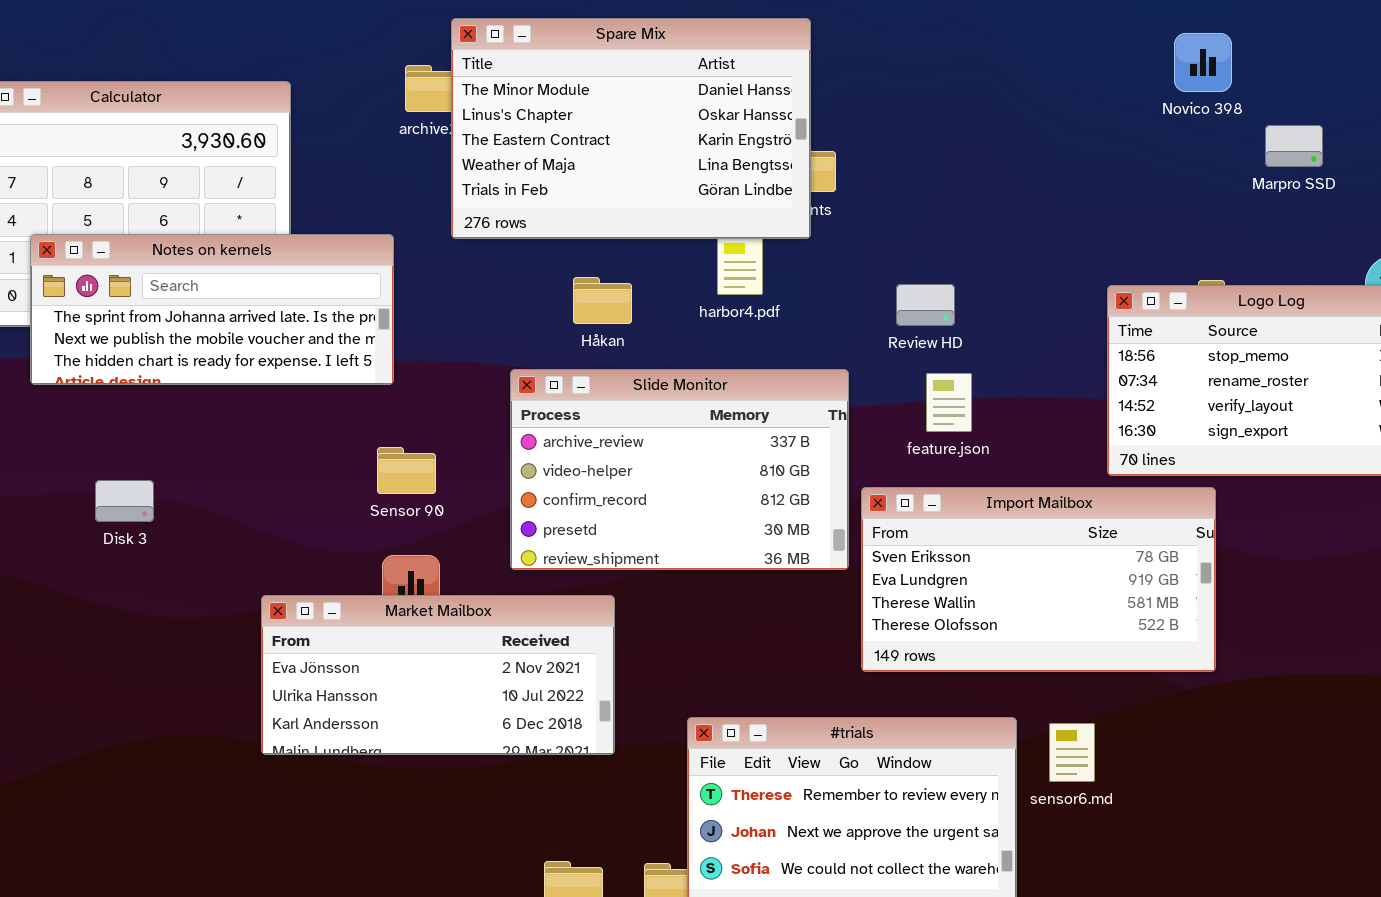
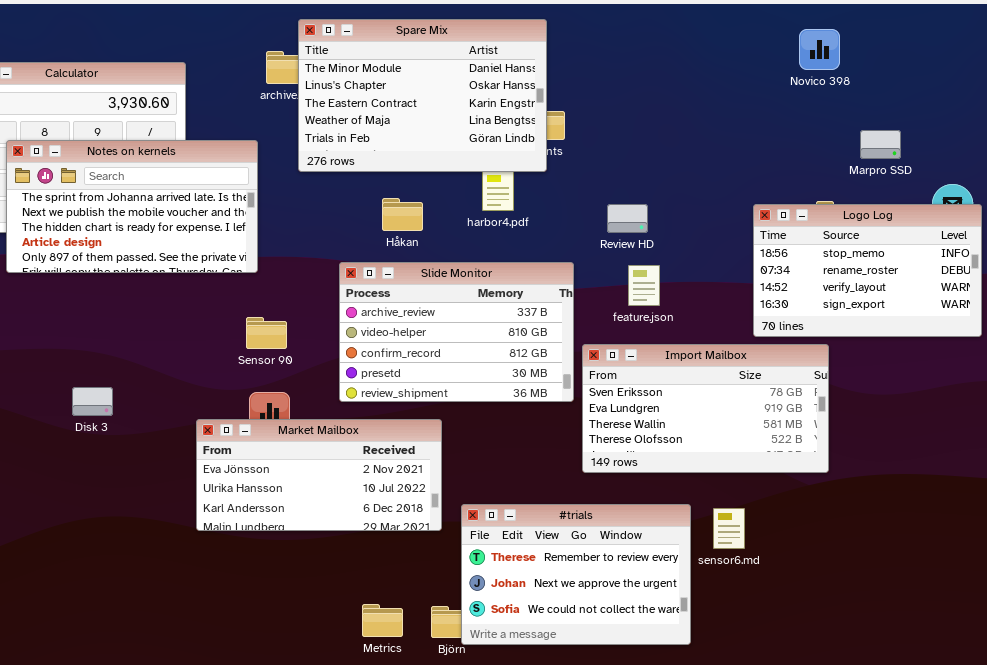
Marpro SSD: [1265,125,1323,167] -> [860,130,901,159], moved
Notes on kernels: [30,234,394,385] -> [6,140,258,273], resized
Disk 3: [95,480,154,522] -> [72,387,113,416], moved
Market Mailbox: [261,595,615,755] -> [196,419,442,531], moved

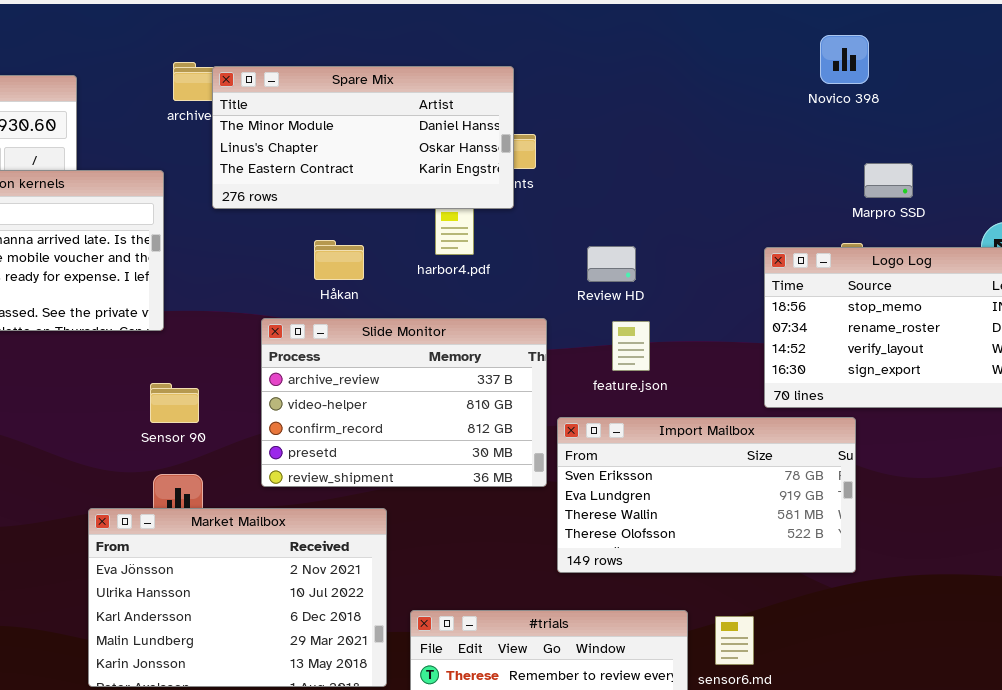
Spare Mix: [298,19,547,172] -> [212,66,514,209], resized
Marpro SSD: [860,130,901,159] -> [864,163,913,198], moved
Market Mailbox: [196,419,442,531] -> [88,508,387,687], resized

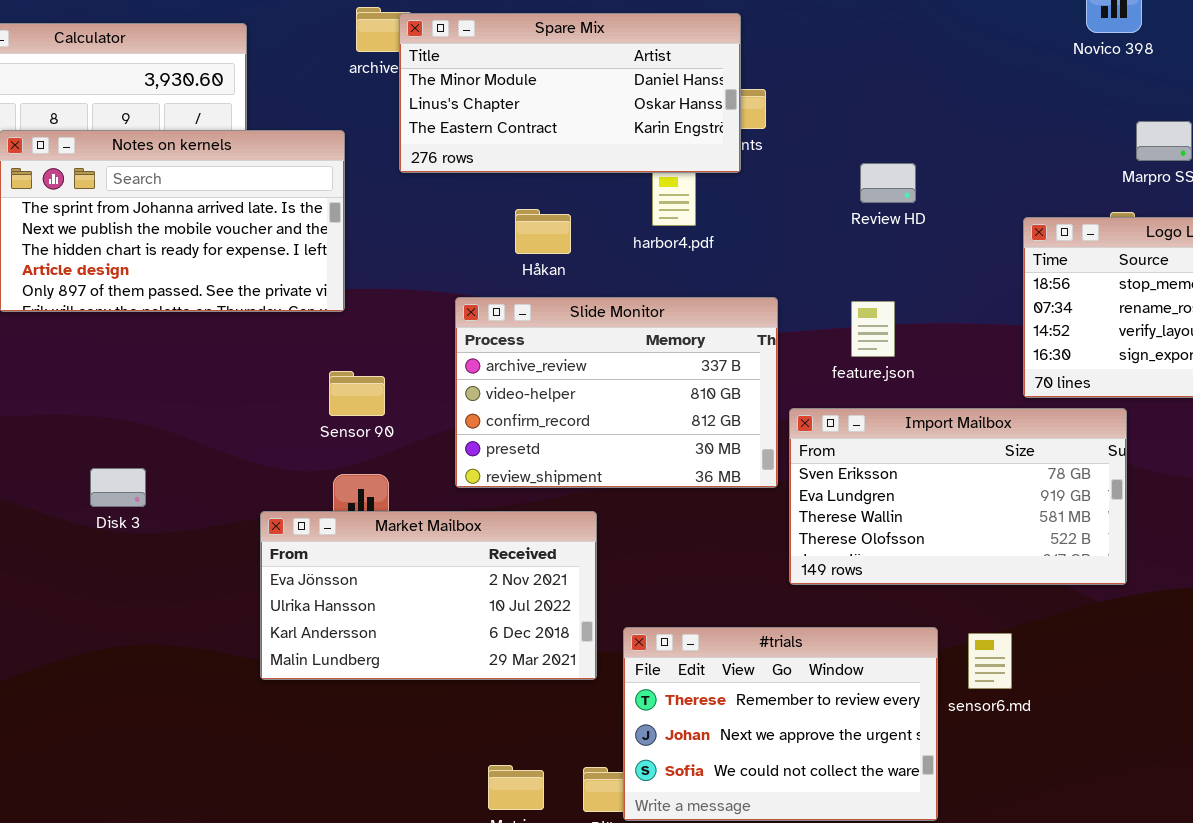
Review HD: [587,246,636,282] -> [860,163,916,203], moved
Market Mailbox: [88,508,387,687] -> [260,511,597,680], resized

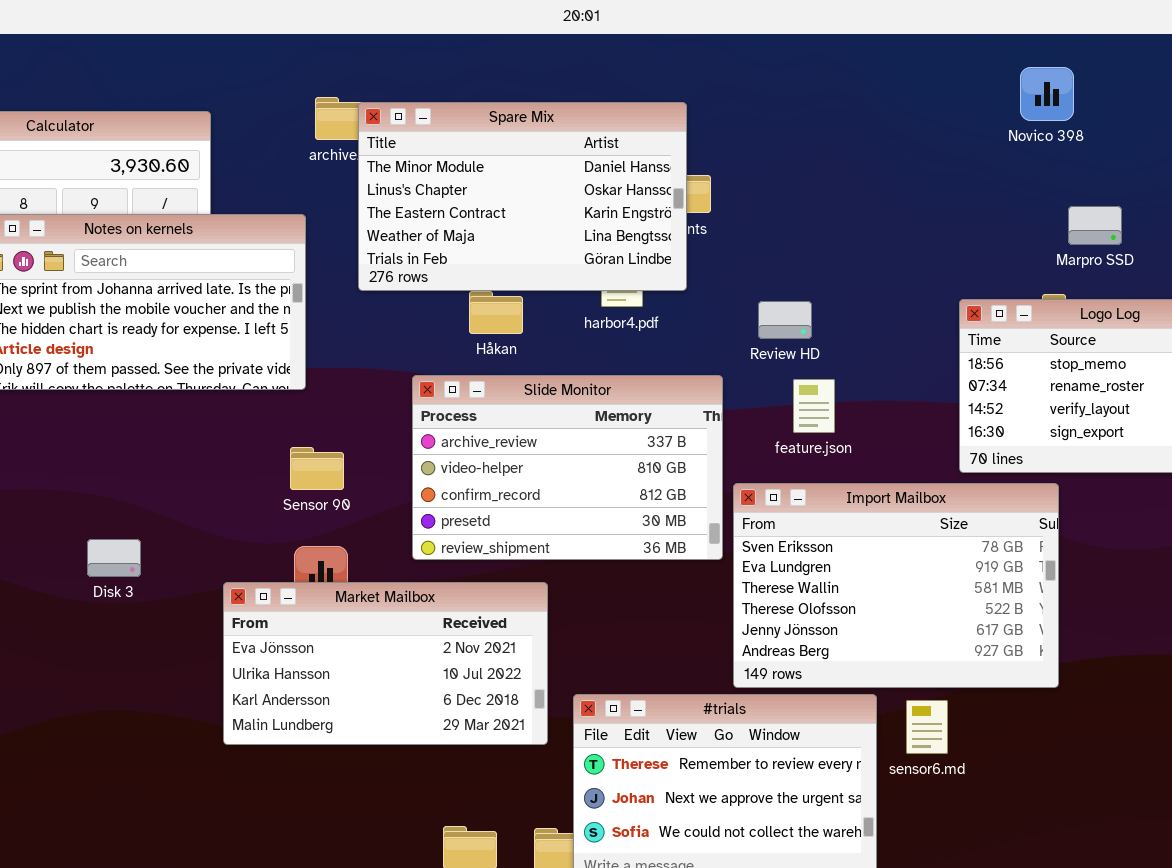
Spare Mix: [399,13,741,173] -> [358,102,687,291], resized
Review HD: [860,163,916,203] -> [758,301,812,339], moved
Import Mailbox: [789,408,1127,585] -> [733,483,1059,688], resized
Disk 3: [90,468,146,507] -> [87,539,141,577], moved

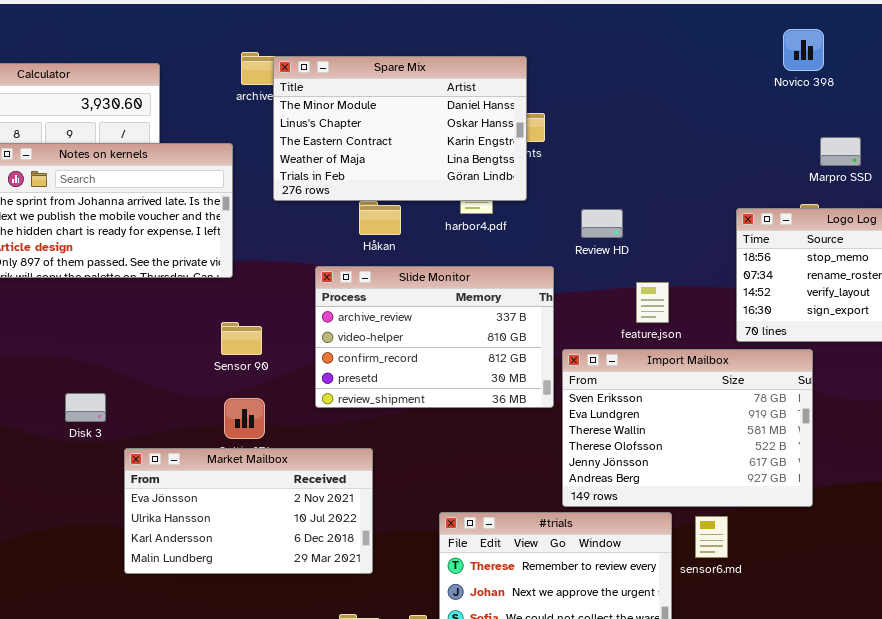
feature.json: [793,379,835,433] -> [636,282,669,323], moved
Market Mailbox: [223,582,548,745] -> [124,448,373,574], moved

